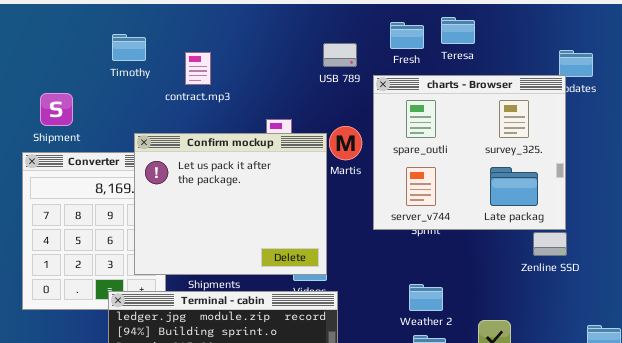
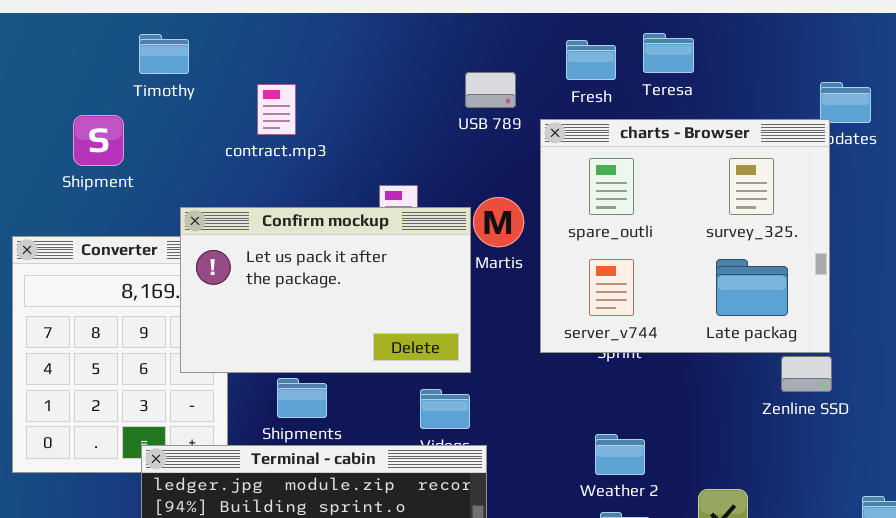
Timothy: [112,34,146,61] -> [139,34,189,74], moved
Shipment: [40,93,73,126] -> [73,115,124,166], moved
Confirm mockup: [134,133,327,275] -> [180,207,471,373], resized

